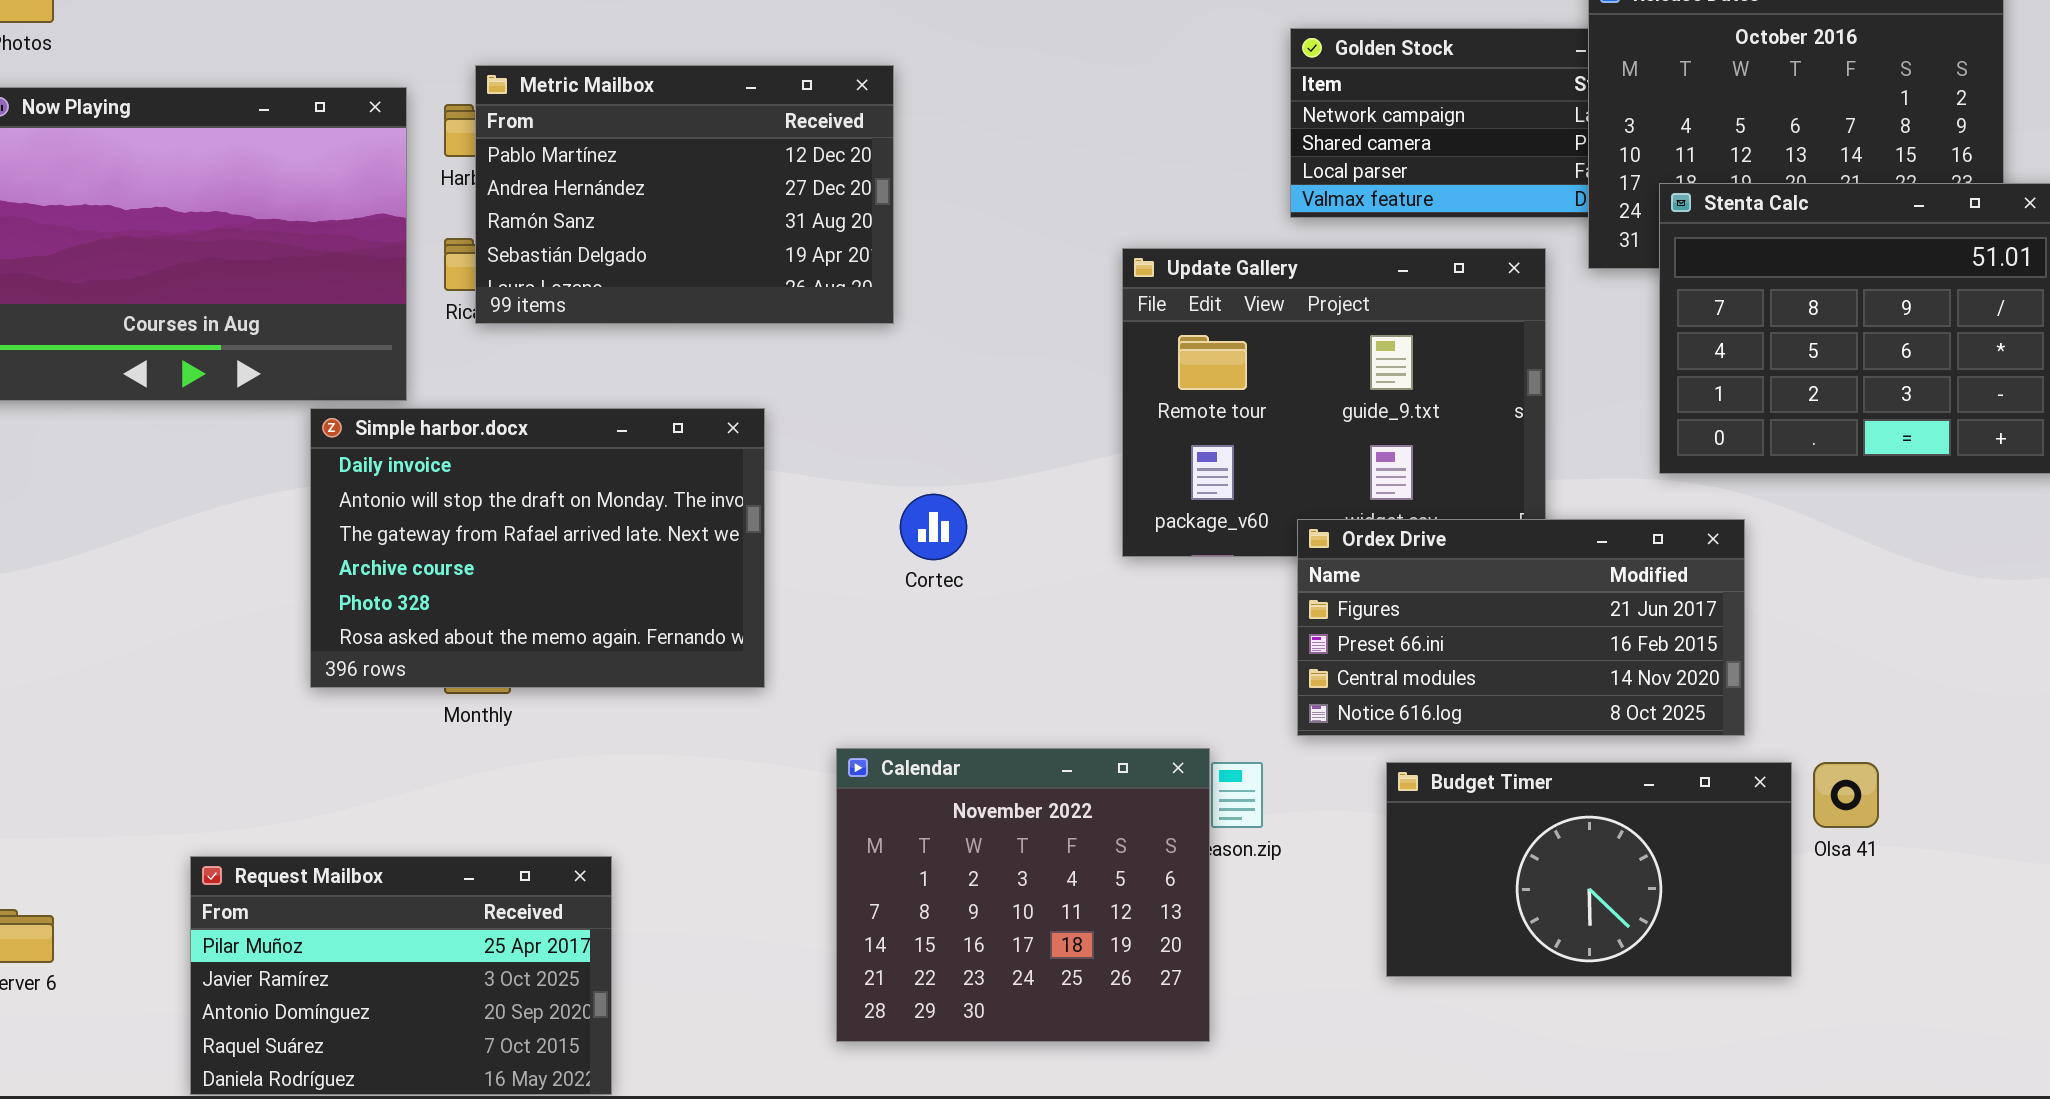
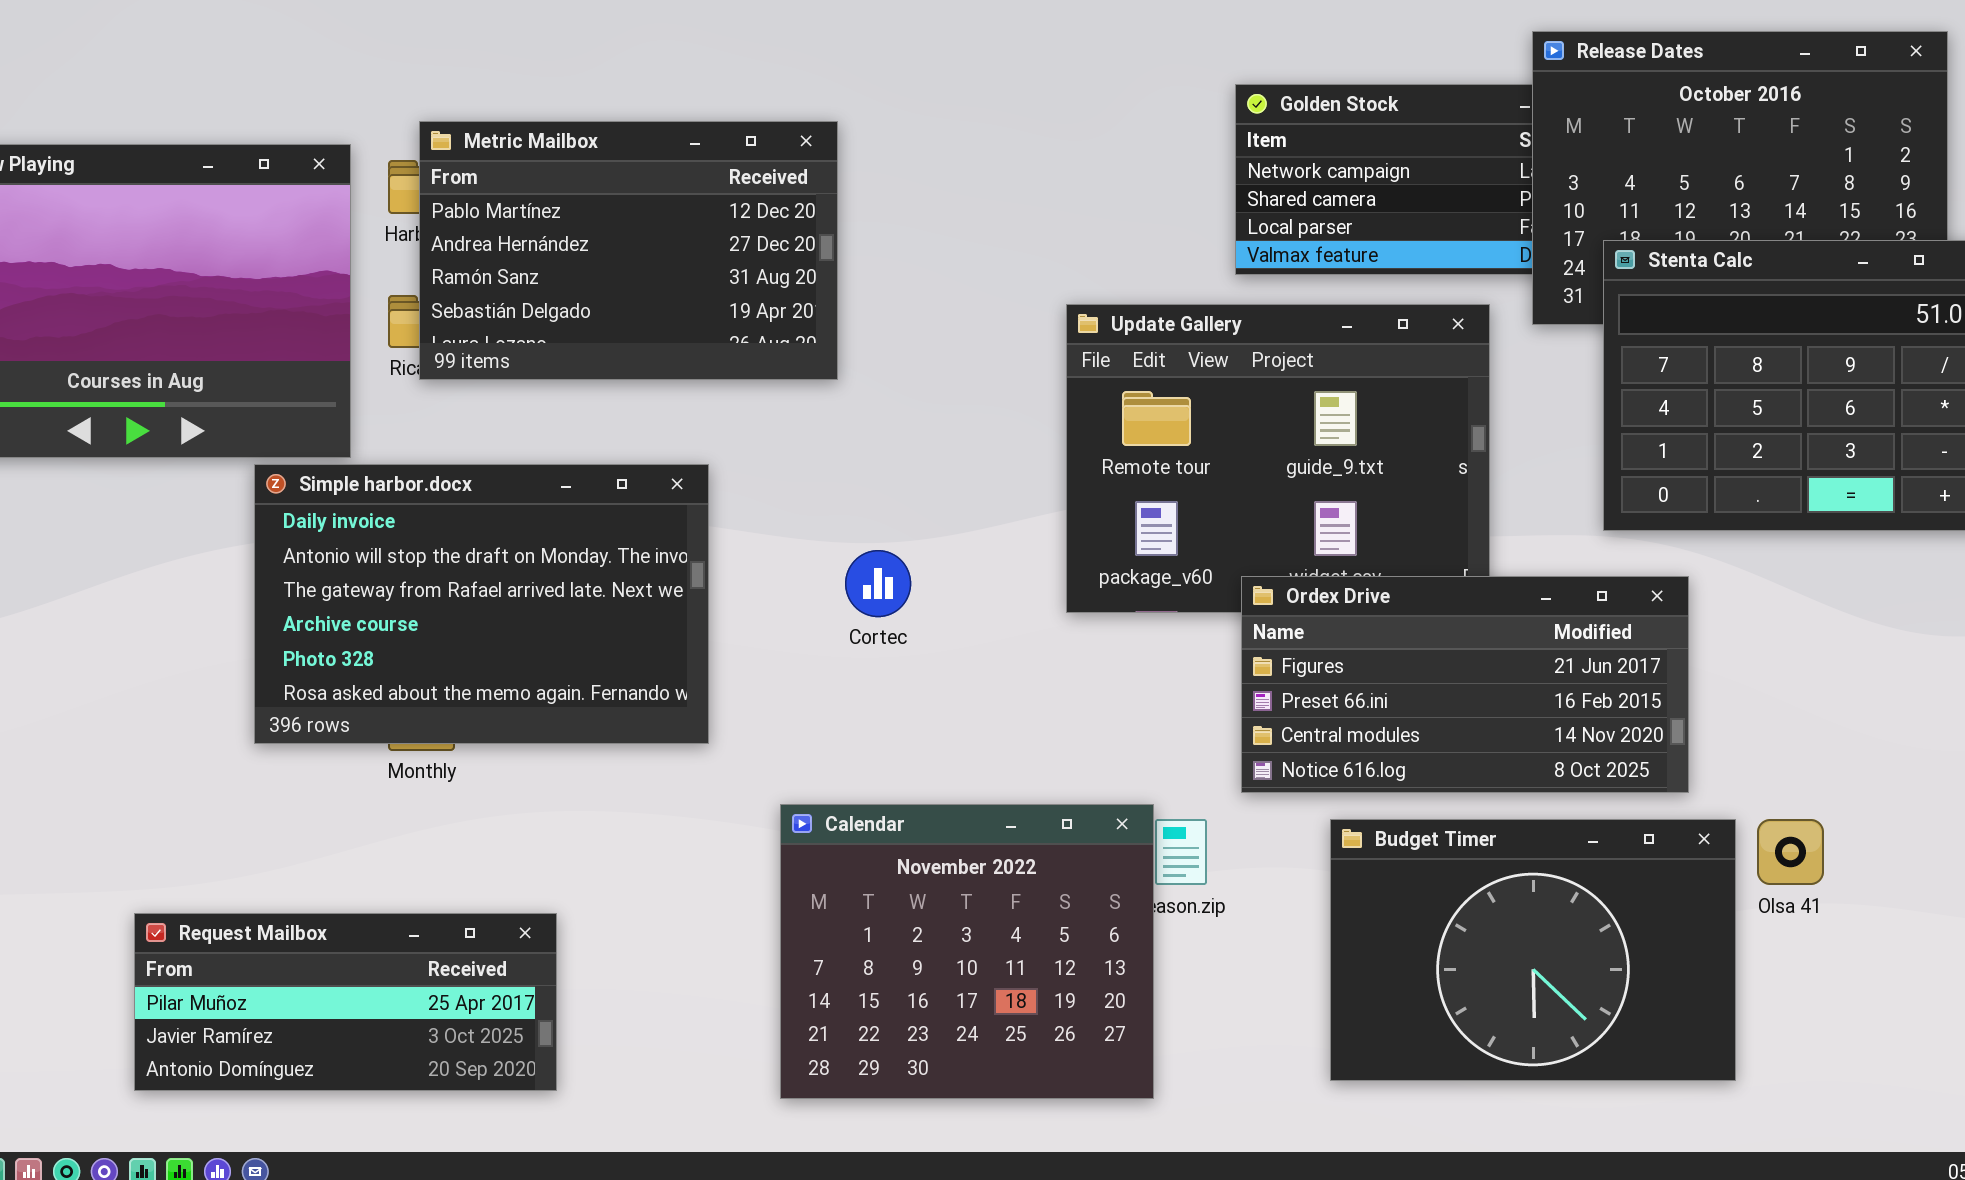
Budget Timer: [1386,762,1792,977] -> [1330,819,1736,1081], resized
Request Mailbox: [190,856,612,1095] -> [134,913,557,1091], resized

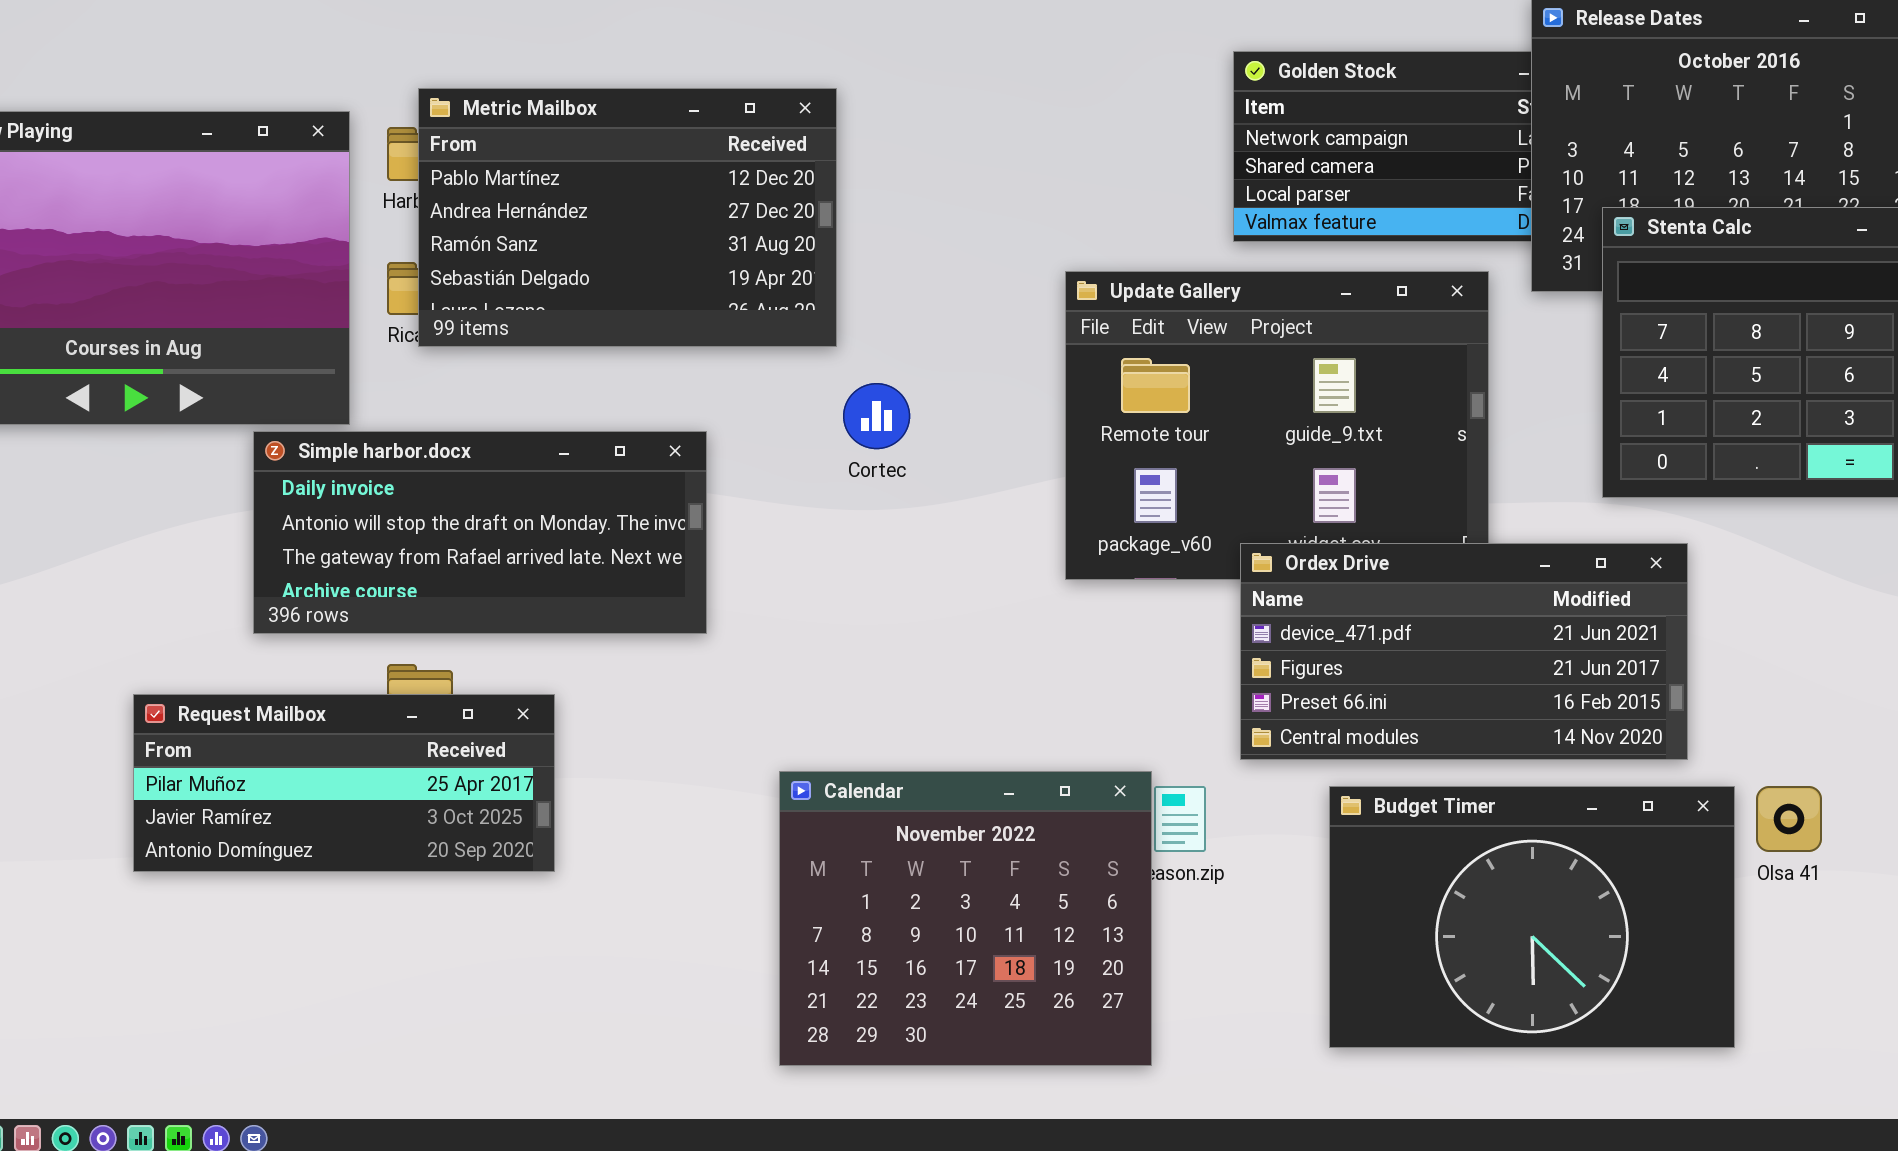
Simple harbor.docx: [254,464,709,744] -> [253,431,707,634], resized
Cortec: [845,550,911,617] -> [843,383,910,449], moved
Ordex Drive: [1241,576,1689,793] -> [1240,543,1688,760], scrolled up 1 row
Request Mailbox: [134,913,557,1091] -> [133,694,555,872], moved

